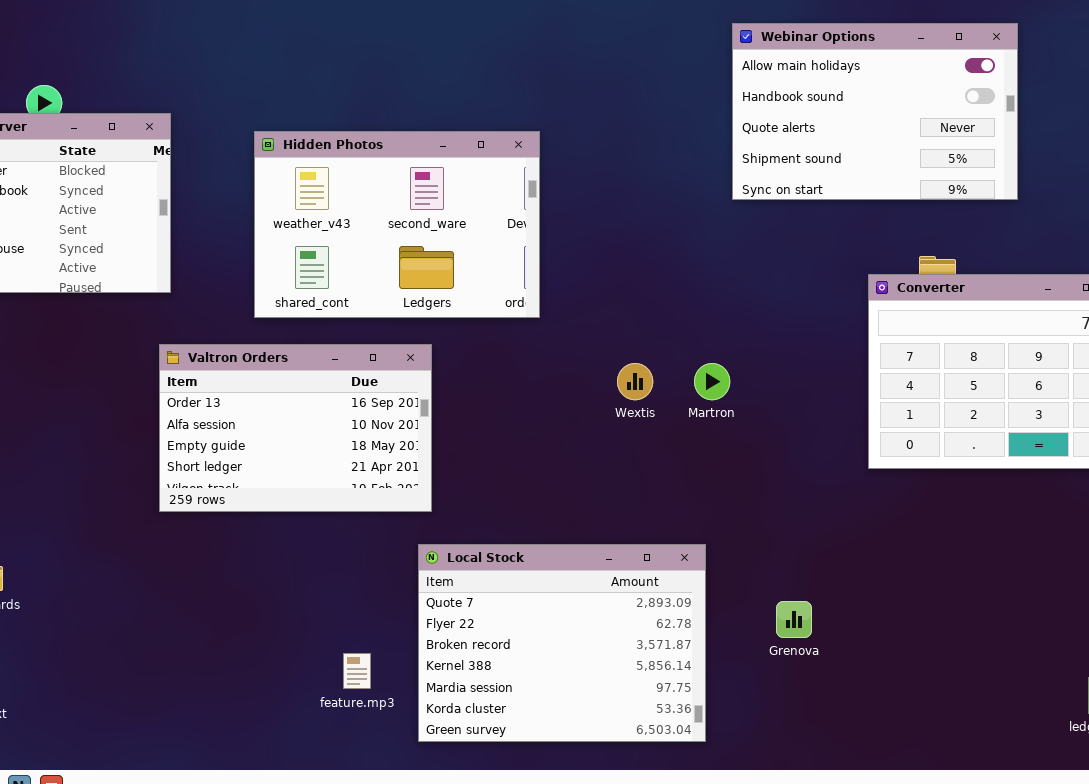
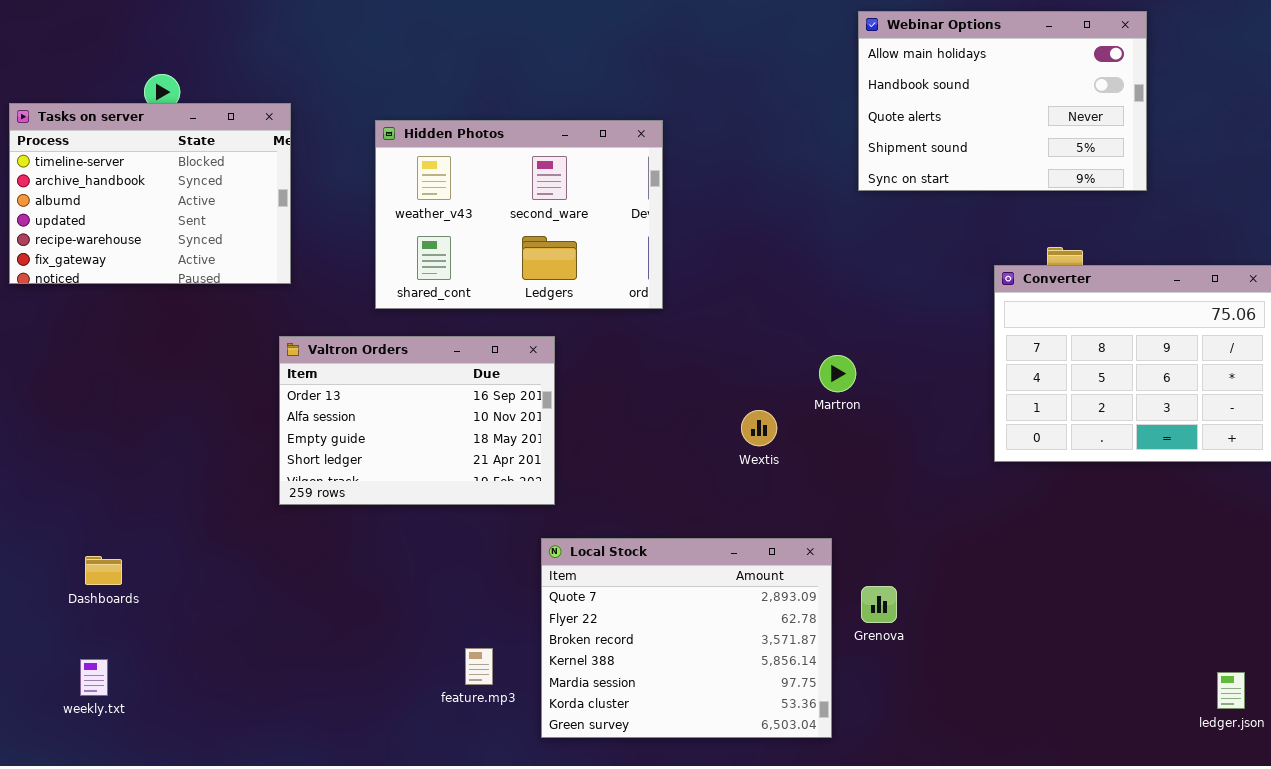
Wextis: [617,363,653,400] -> [741,410,777,446], moved
Grenova: [776,601,812,638] -> [861,586,897,623], moved

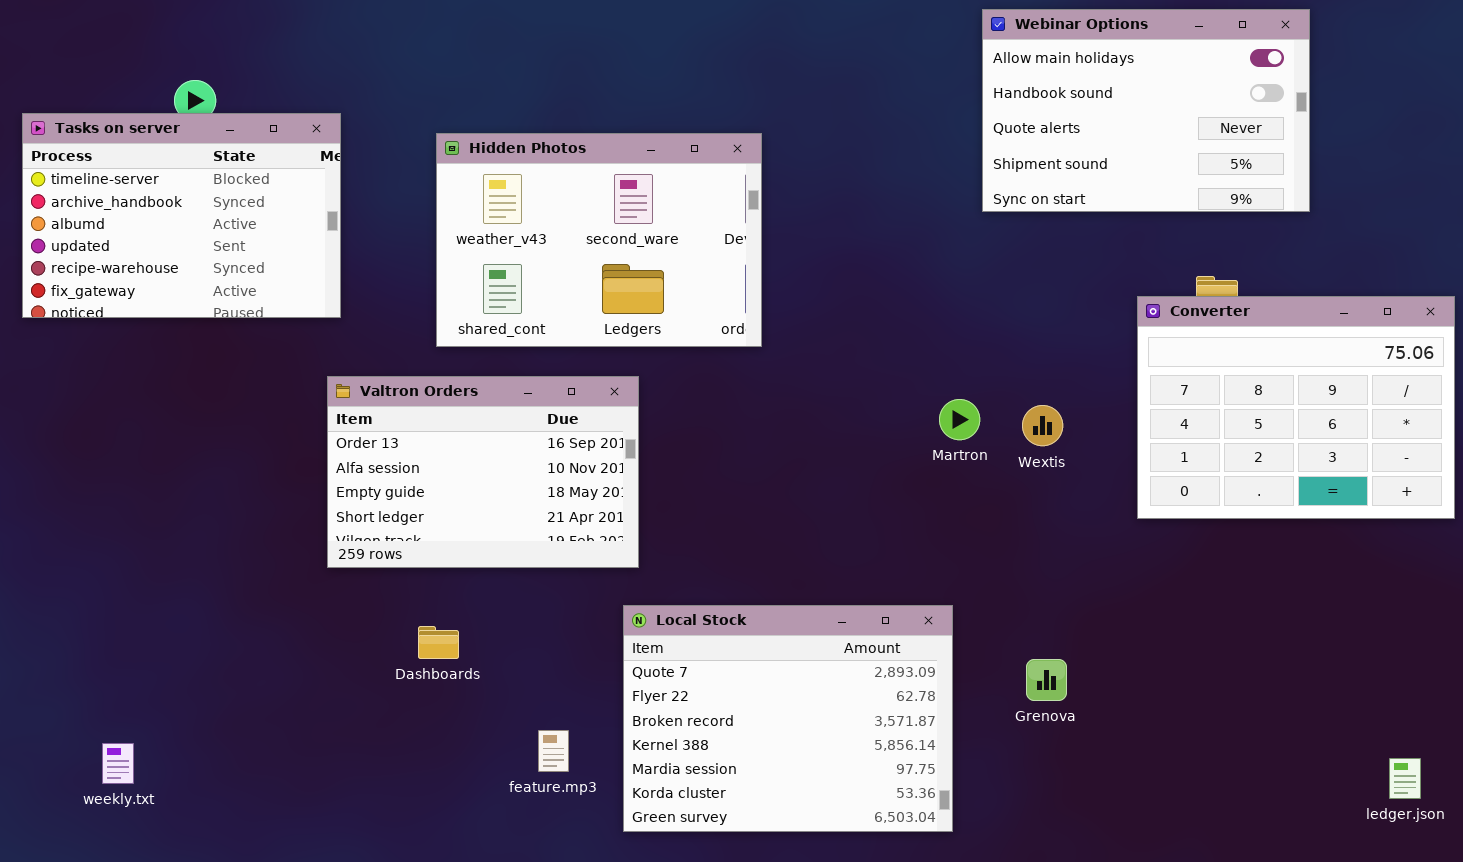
Wextis: [741,410,777,446] -> [1022,405,1063,446], moved
Dashboards: [85,556,122,585] -> [418,626,459,659], moved
Grenova: [861,586,897,623] -> [1026,659,1067,701], moved

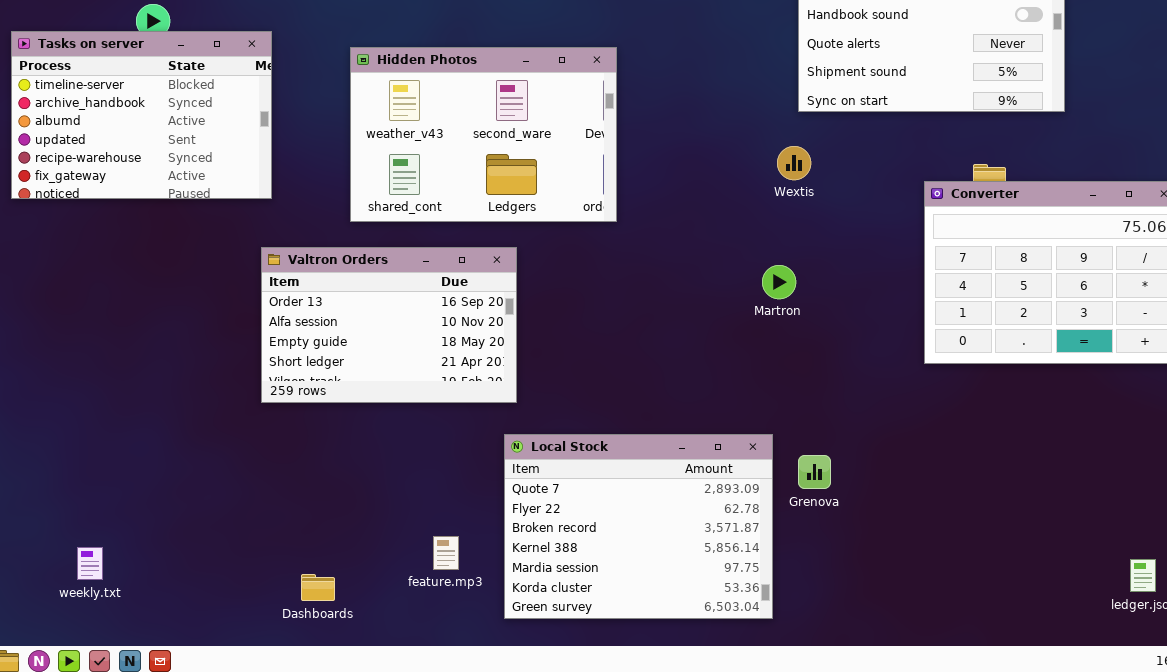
Wextis: [1022,405,1063,446] -> [777,146,811,180], moved
Dashboards: [418,626,459,659] -> [301,574,335,601], moved
Grenova: [1026,659,1067,701] -> [798,455,831,489], moved

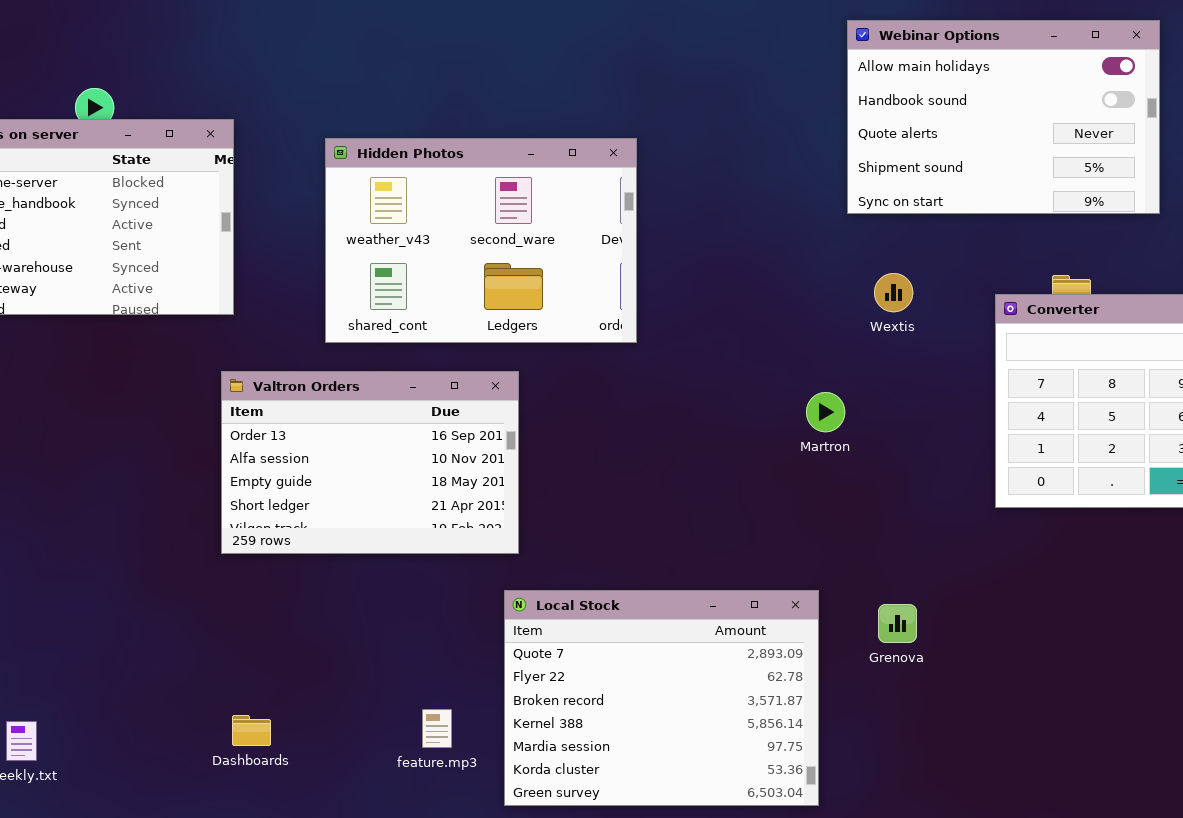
Wextis: [777,146,811,180] -> [874,273,913,312], moved
Grenova: [798,455,831,489] -> [878,604,917,643], moved
Dashboards: [301,574,335,601] -> [232,715,271,746], moved

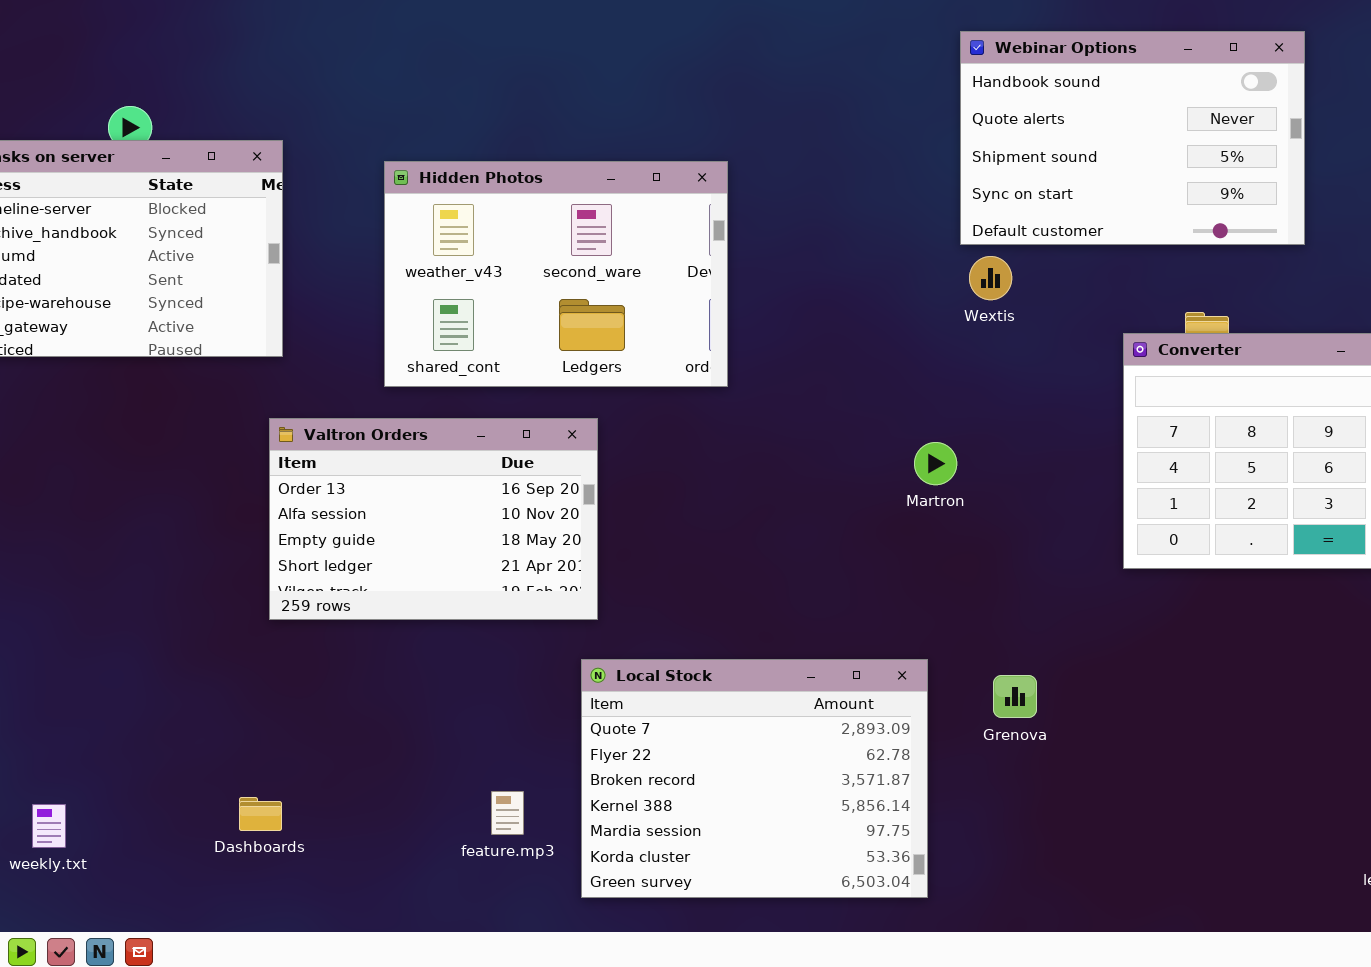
Webinar Options: [847,20,1160,214] -> [960,31,1305,245], scrolled down 1 row
Wextis: [874,273,913,312] -> [969,256,1012,300], moved
Dashboards: [232,715,271,746] -> [239,797,282,831], moved

